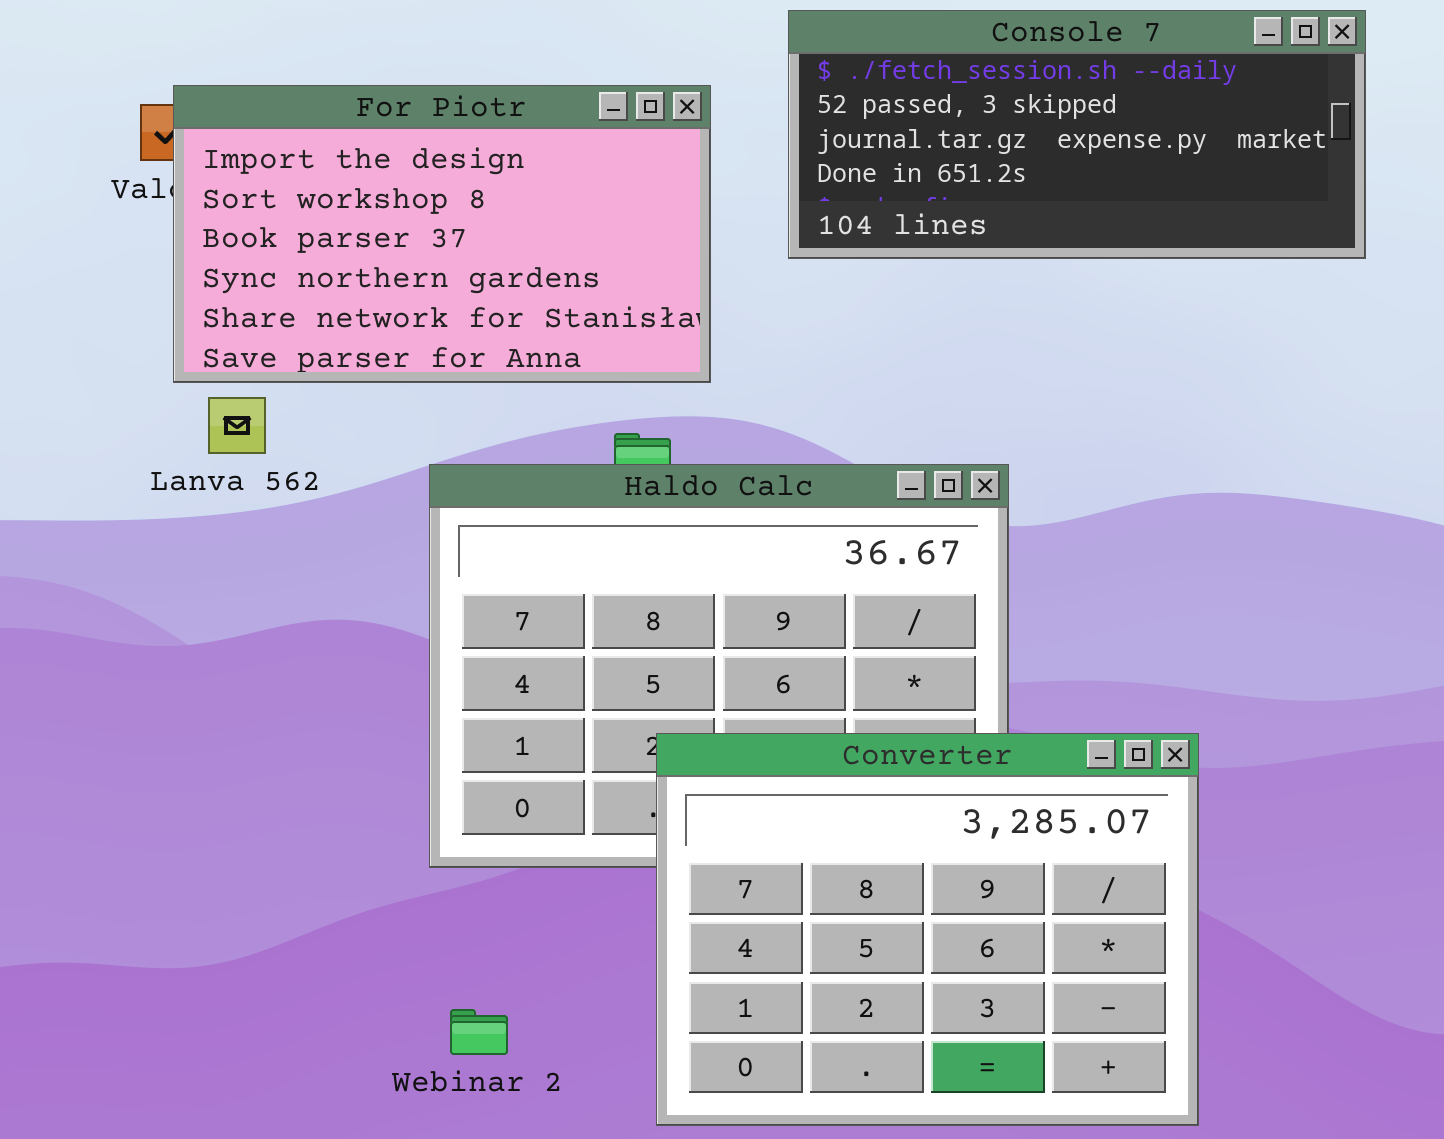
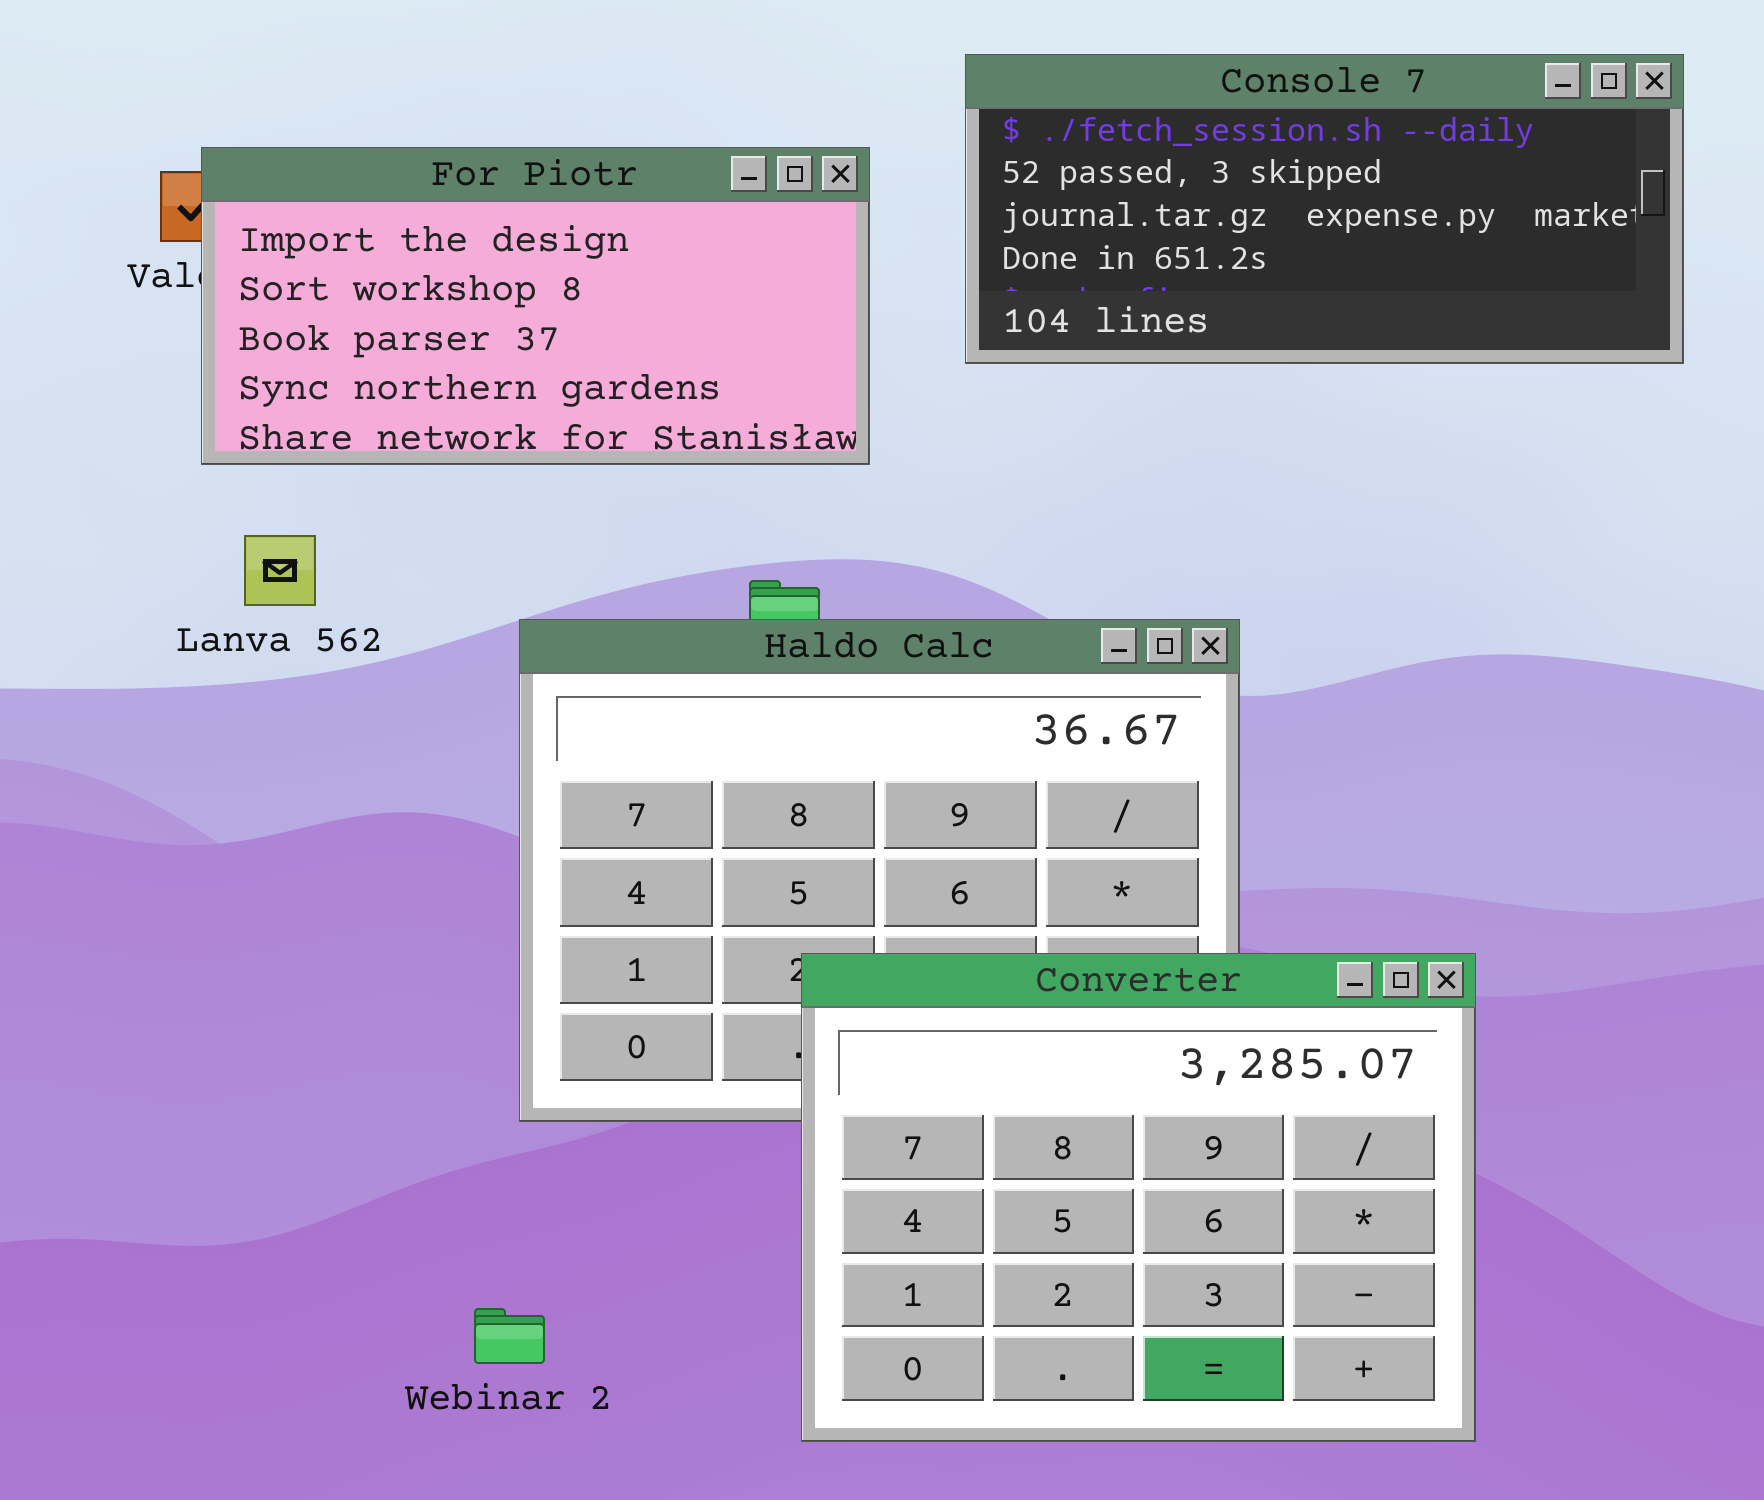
For Piotr: [173,85,711,383] -> [201,147,870,465], resized
Webinar 2: [450,1009,508,1055] -> [474,1308,545,1364], moved

